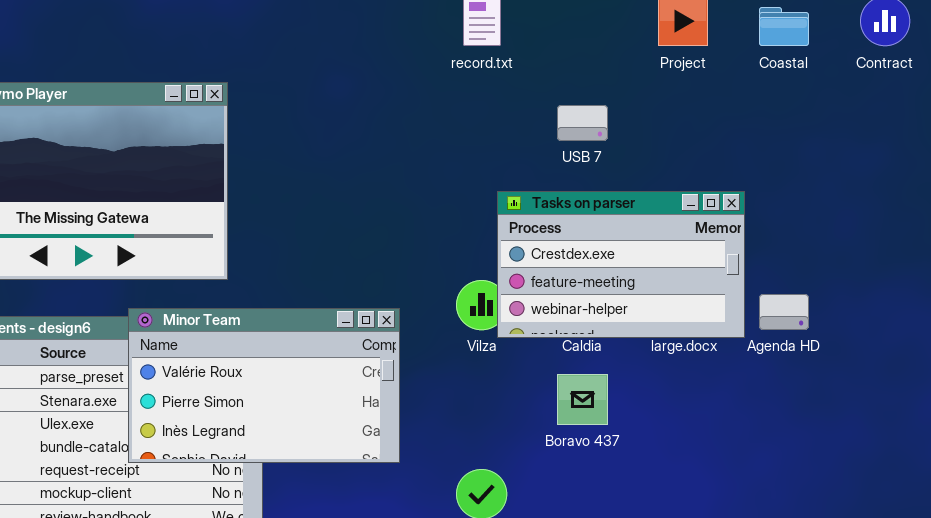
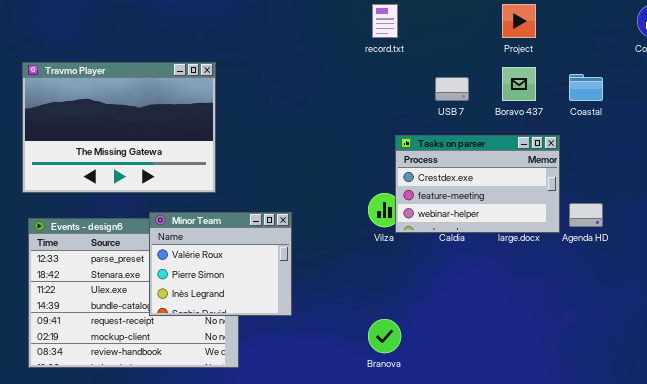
Coastal: [759,7,809,46] -> [569,74,603,101], moved
Minor Team: [128,308,400,463] -> [149,212,292,316], resized
Boravo 437: [557,374,608,425] -> [502,67,536,101], moved

